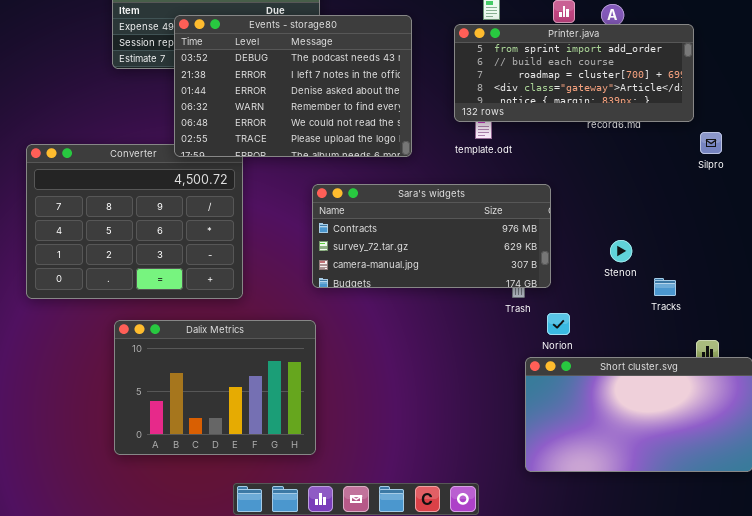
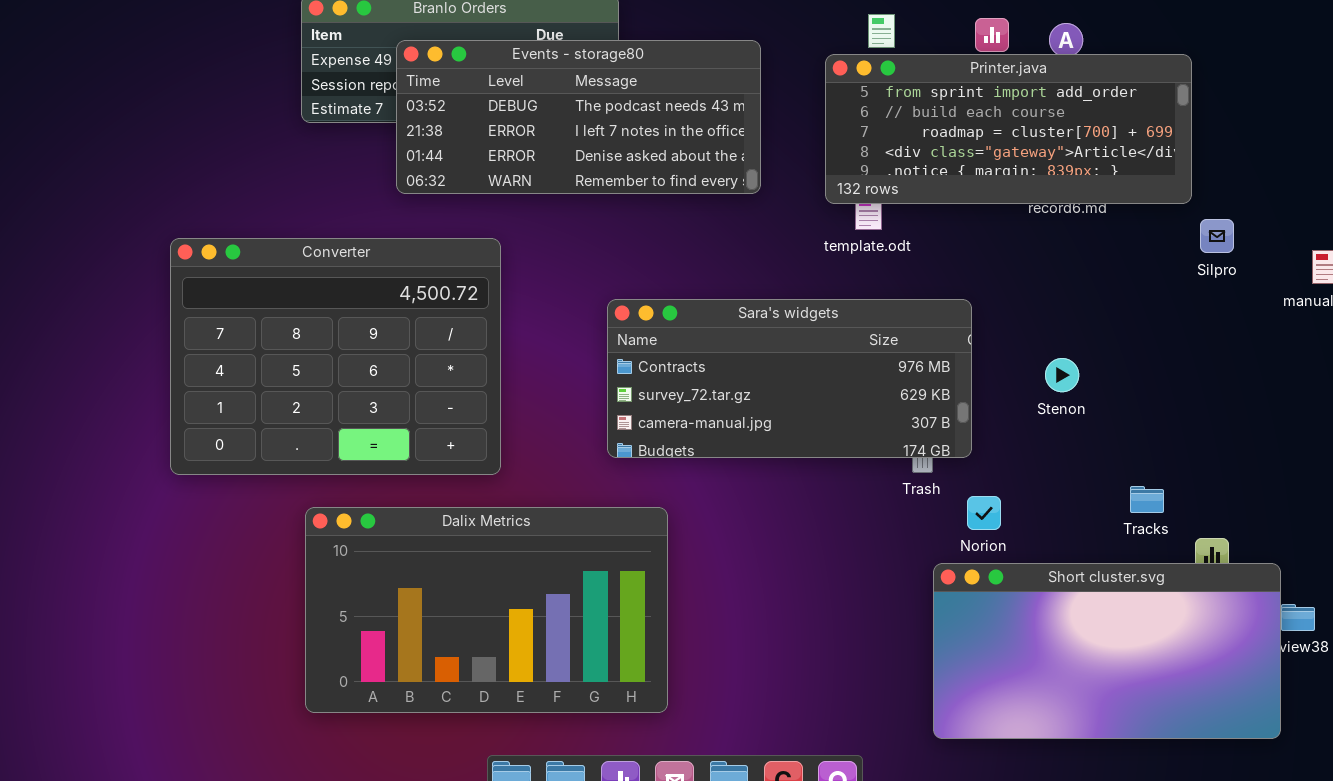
Events - storage80: [174,15,412,157] -> [396,40,761,194], resized
Stenon: [610,240,632,262] -> [1045,358,1079,392], moved
Tracks: [654,278,676,296] -> [1130,486,1164,513], moved
Dalix Metrics: [114,320,316,455] -> [305,507,668,713], resized

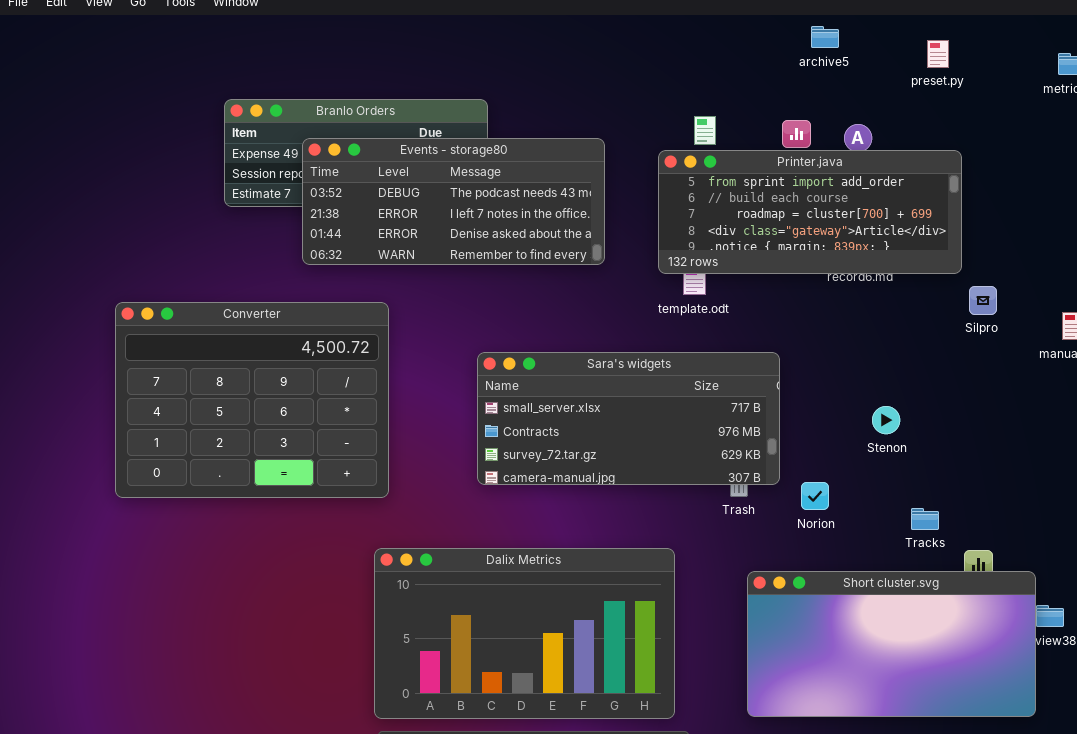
Sara's widgets: [607,299,972,458] -> [477,352,780,485], scrolled up 1 row
Stenon: [1045,358,1079,392] -> [872,406,900,434], moved
Norion: [967,496,1001,530] -> [801,482,829,510], moved
Dalix Metrics: [305,507,668,713] -> [374,548,675,719], moved

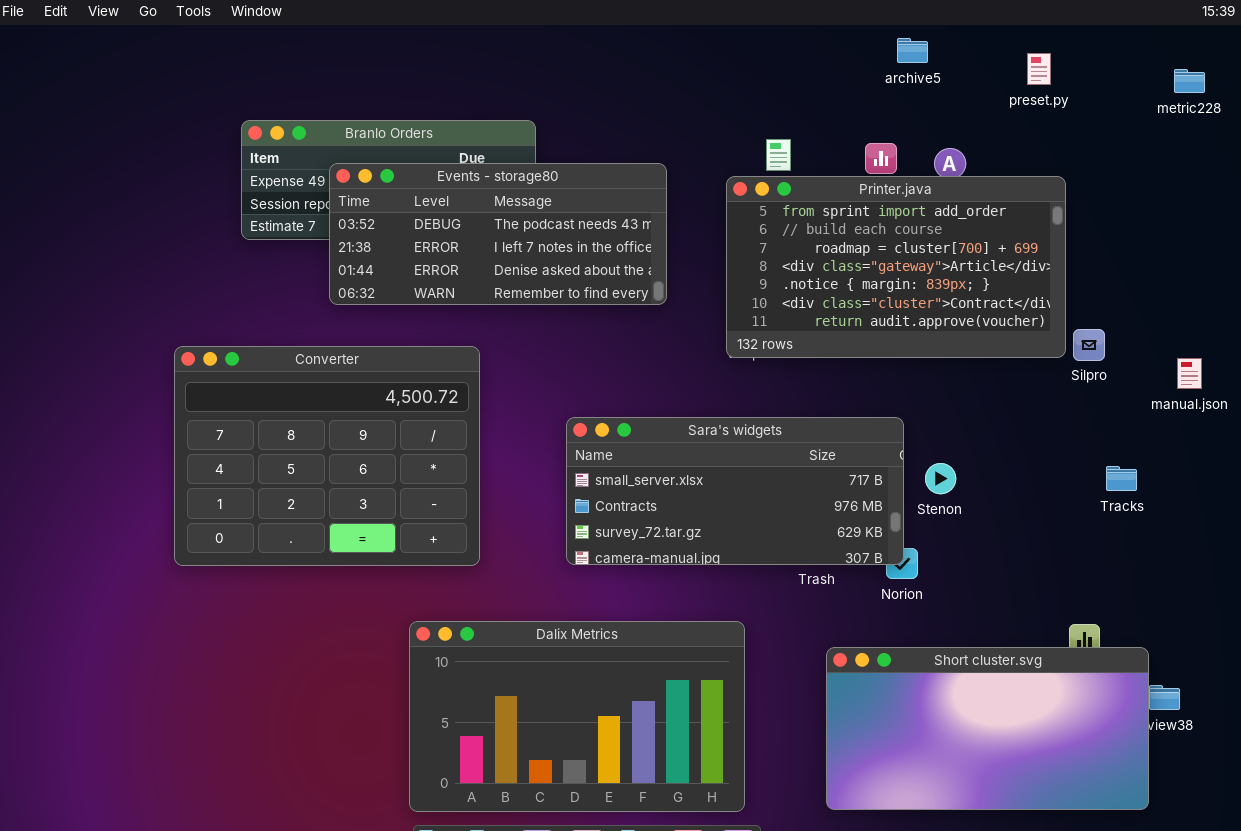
Printer.java: [658,150,962,274] -> [726,176,1066,358], resized
Converter: [115,302,389,498] -> [174,346,480,566], moved
Sara's widgets: [477,352,780,485] -> [566,417,904,565], moved
Stenon: [872,406,900,434] -> [925,463,956,494], moved
Tracks: [911,508,939,530] -> [1106,466,1137,491], moved

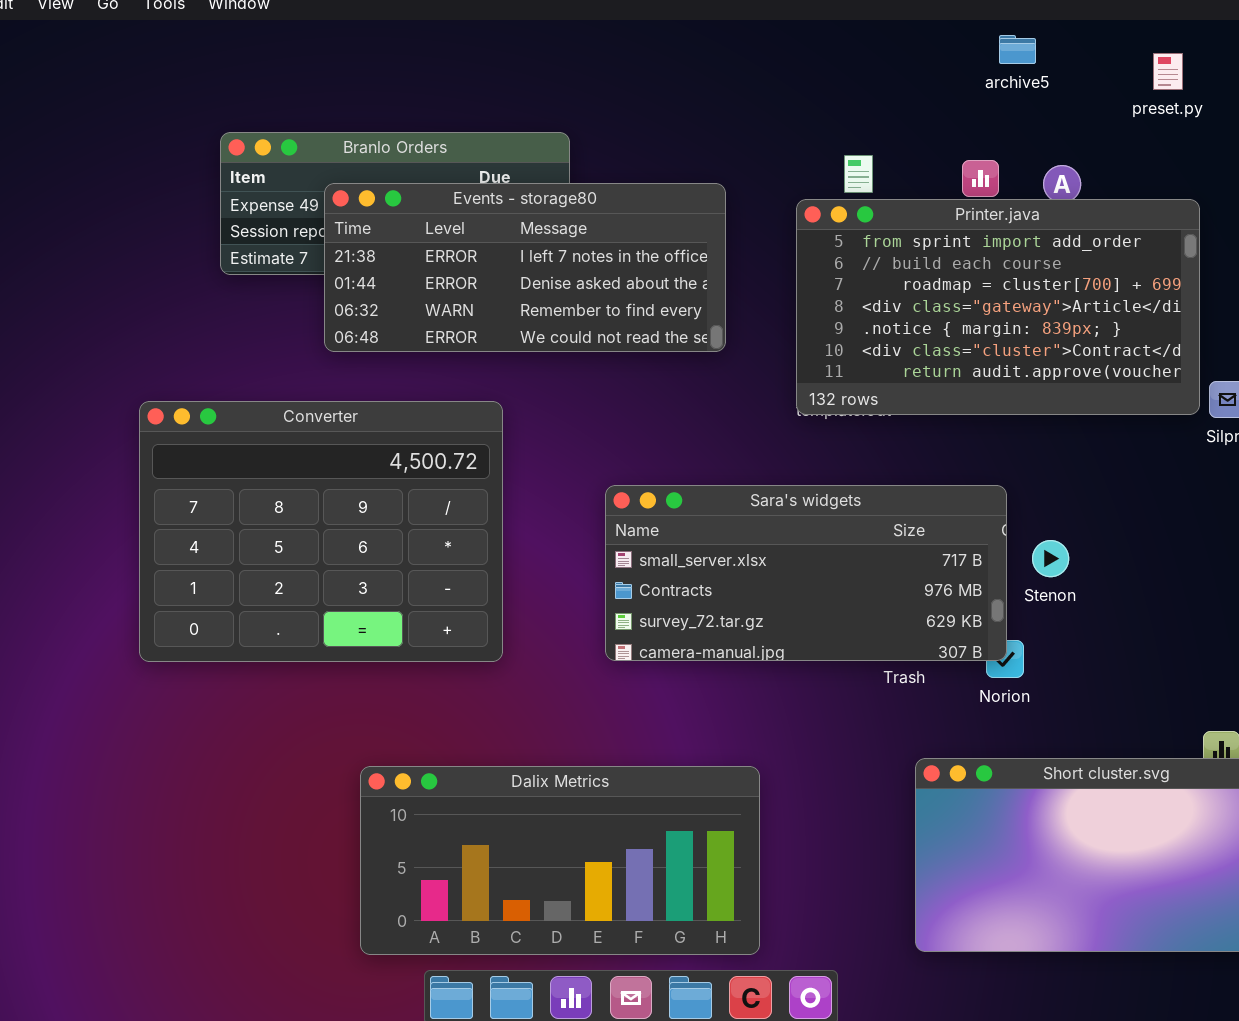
Events - storage80: [329,163,667,305] -> [324,183,726,352], scrolled down 1 row
Dalix Metrics: [409,621,745,812] -> [360,766,760,955], moved, resized

